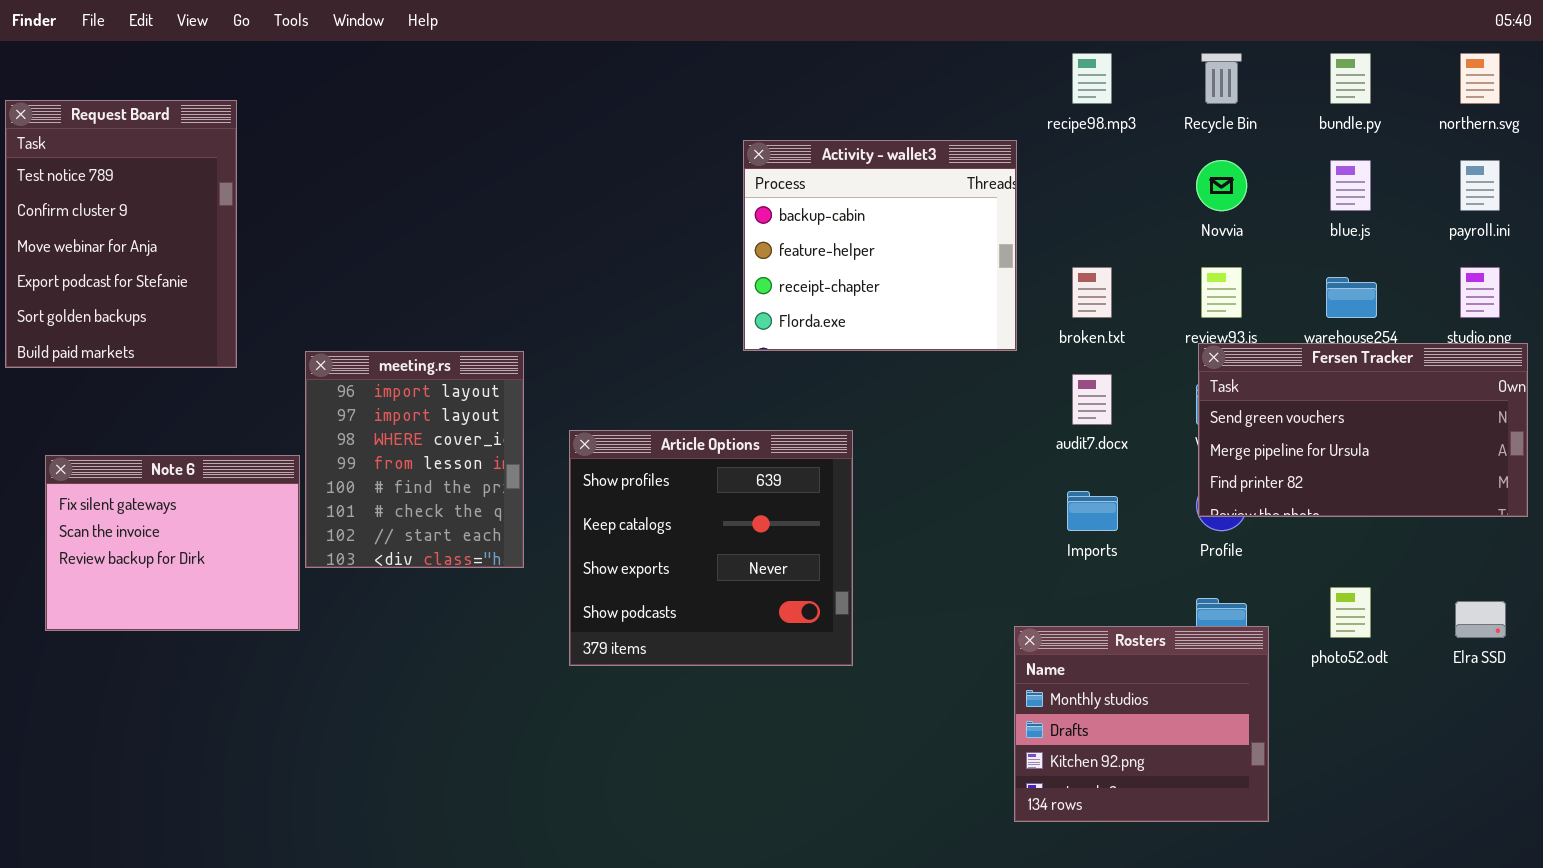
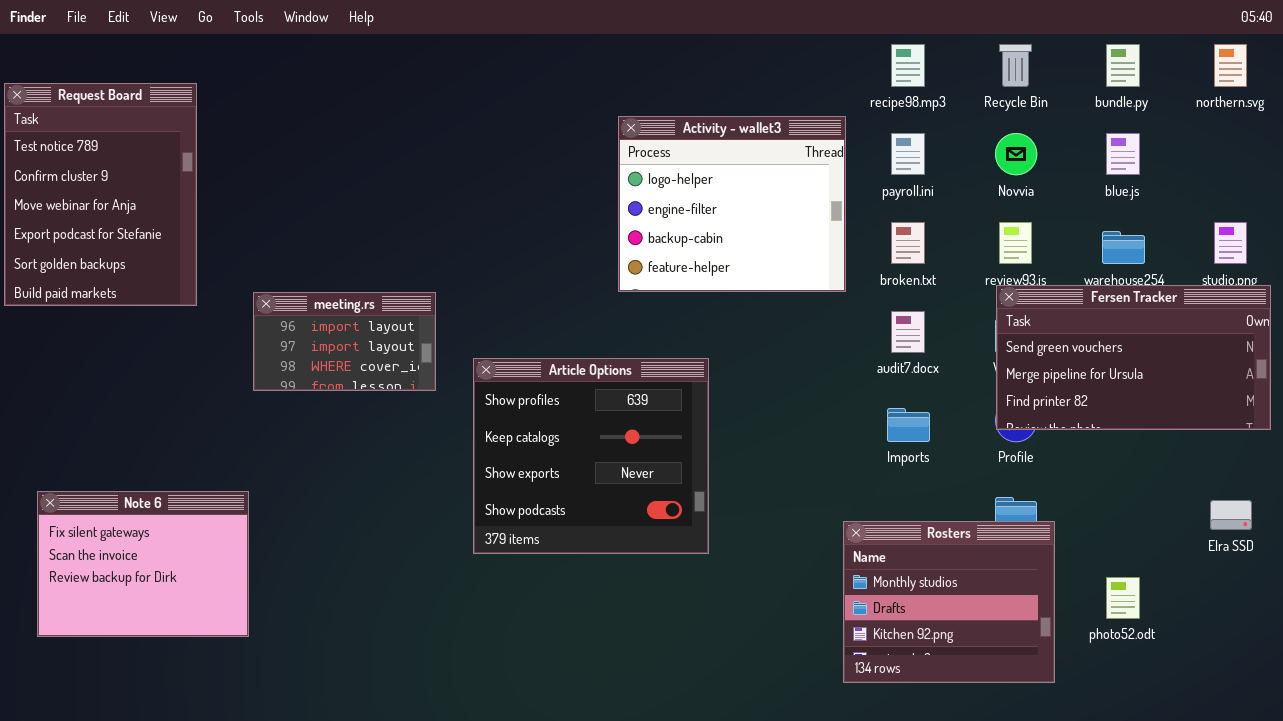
Activity - wallet3: [743,140,1017,351] -> [618,116,846,292], scrolled up 2 rows
payroll.ini: [1460,160,1500,211] -> [891,133,925,175], moved
meeting.rs: [305,351,524,568] -> [253,292,436,391], resized
Note 6: [45,455,300,631] -> [37,491,249,637], moved
photo52.odt: [1330,587,1371,638] -> [1106,577,1140,619], moved

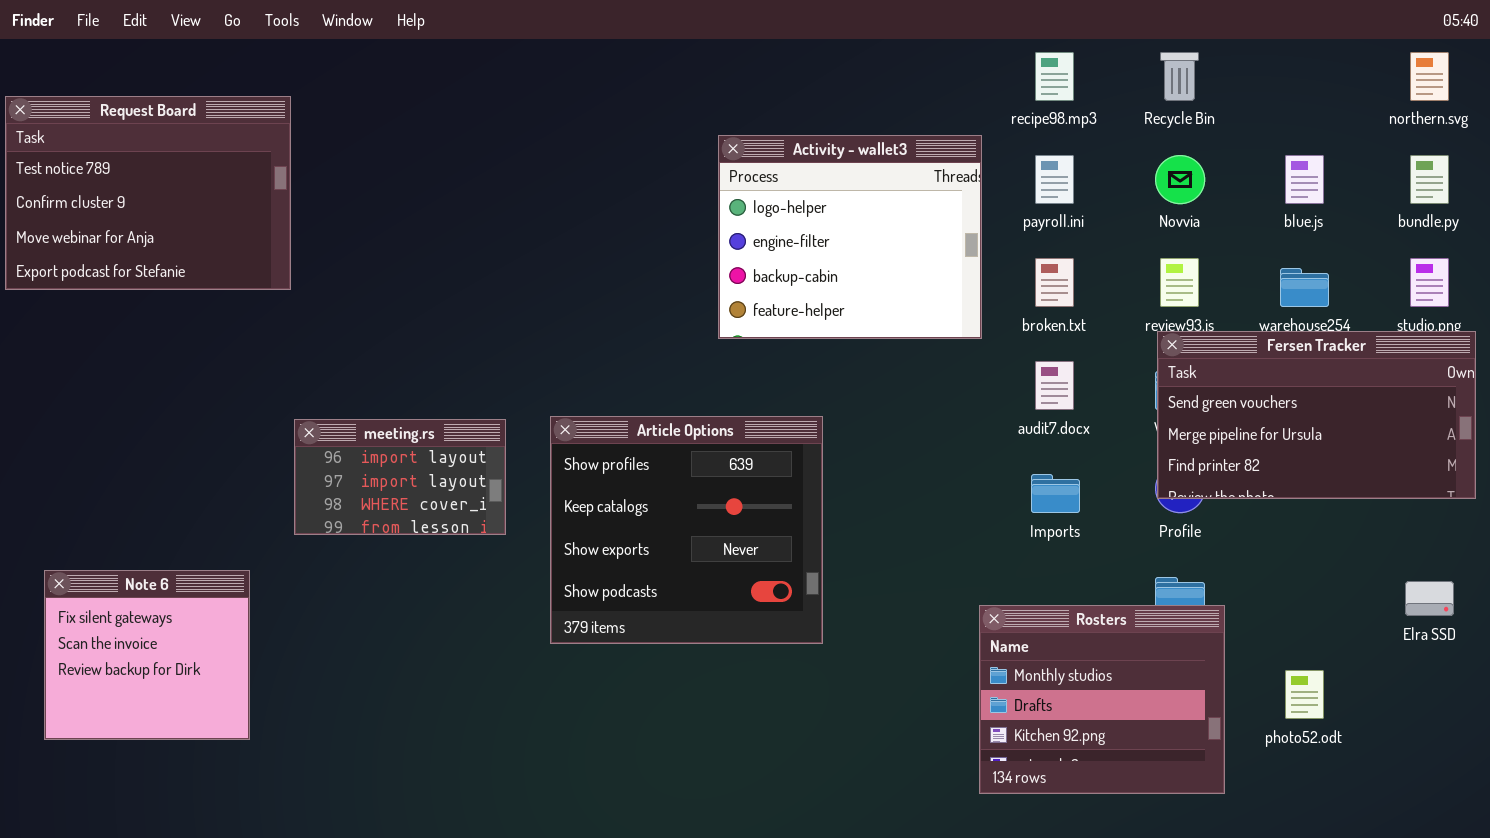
bundle.py: [1106,44,1140,87] -> [1410,155,1449,204], moved
Request Board: [4,83,197,306] -> [5,96,291,290], resized
meeting.rs: [253,292,436,391] -> [294,419,506,535], moved
Note 6: [37,491,249,637] -> [44,570,250,740], resized

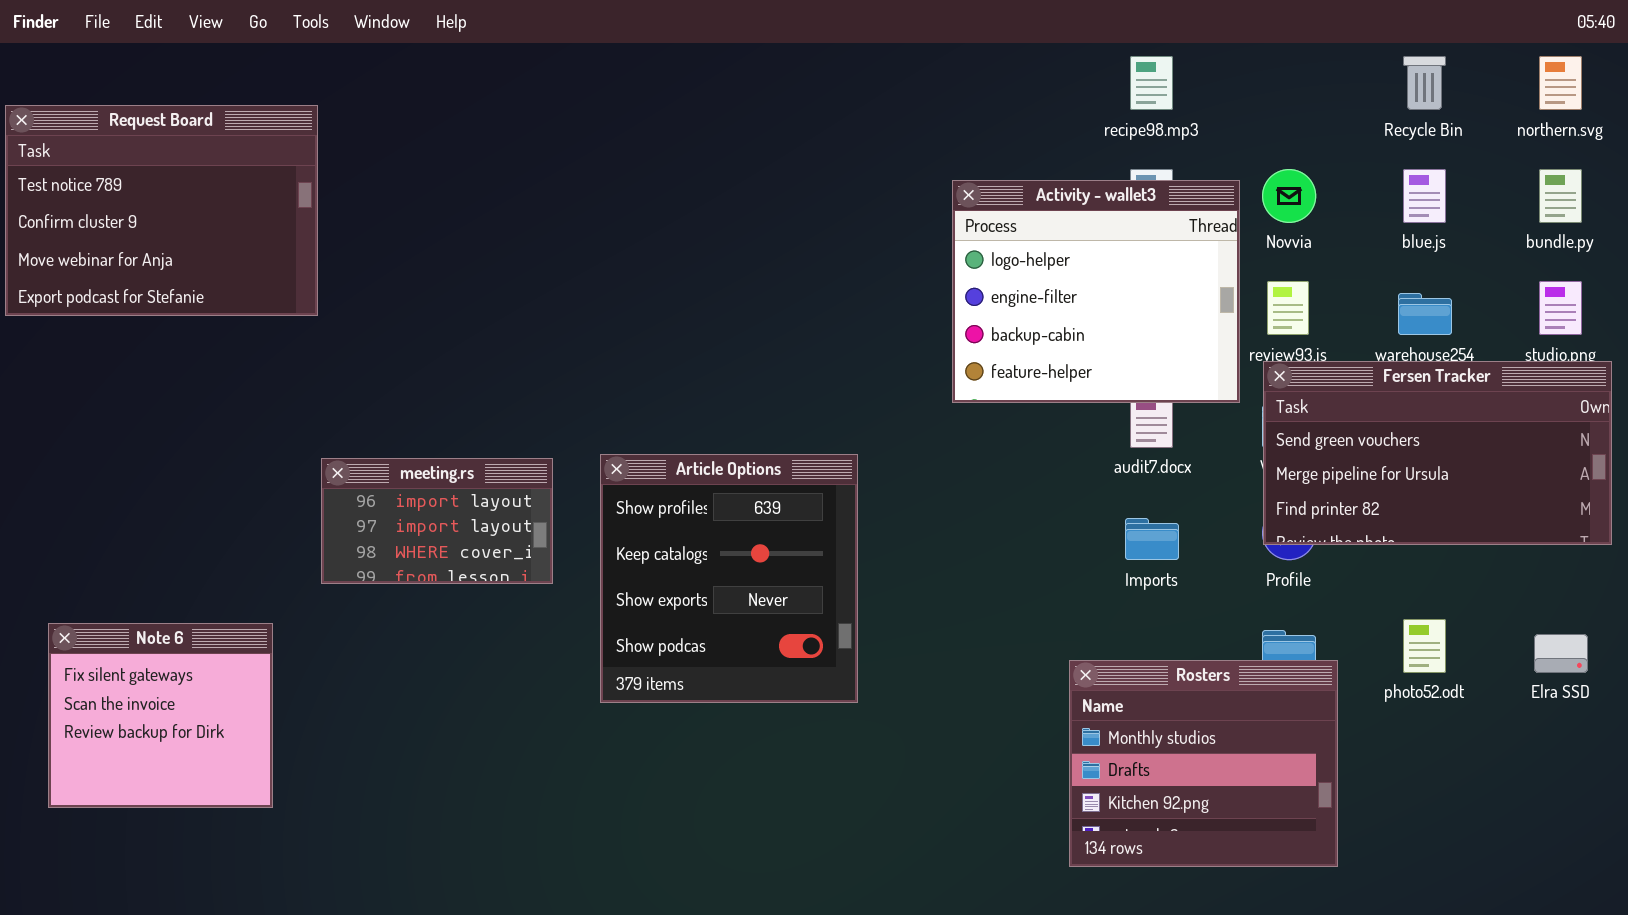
Recycle Bin: [1160,52,1199,101] -> [1403,56,1446,110], moved
Activity - wallet3: [718,135,982,339] -> [952,180,1240,403], moved
Article Options: [550,416,823,644] -> [600,454,858,703], resized
photo52.odt: [1285,670,1324,719] -> [1403,619,1446,673], moved

